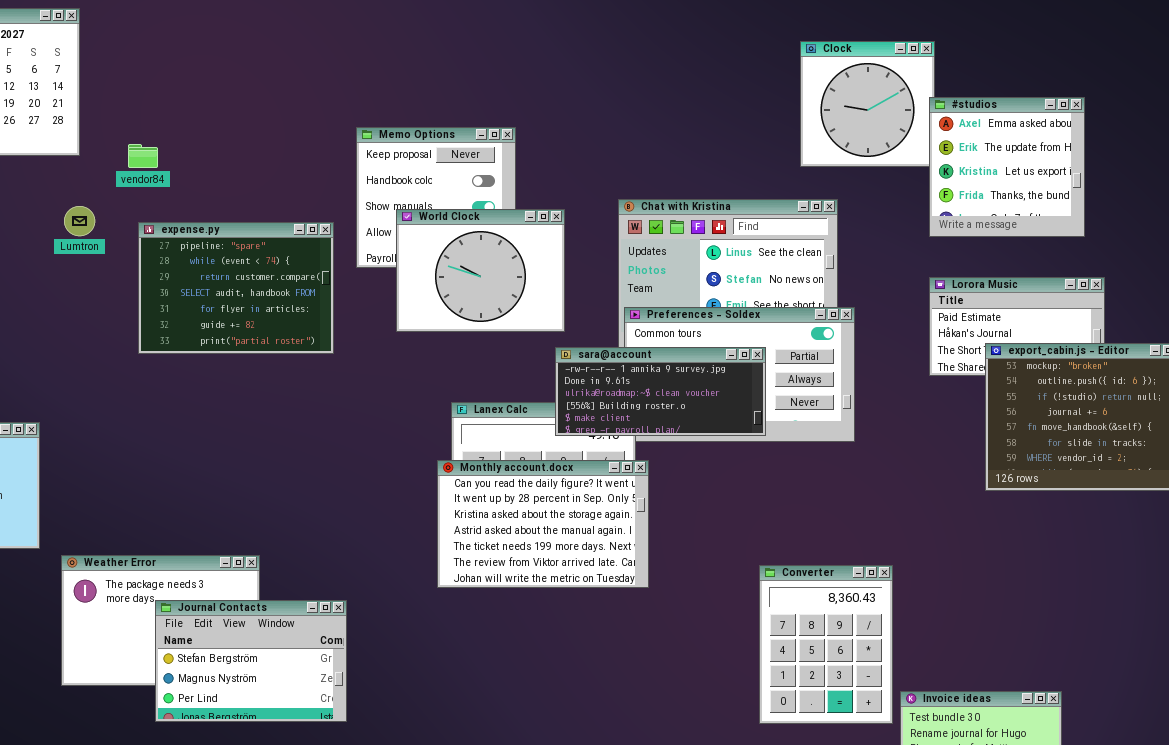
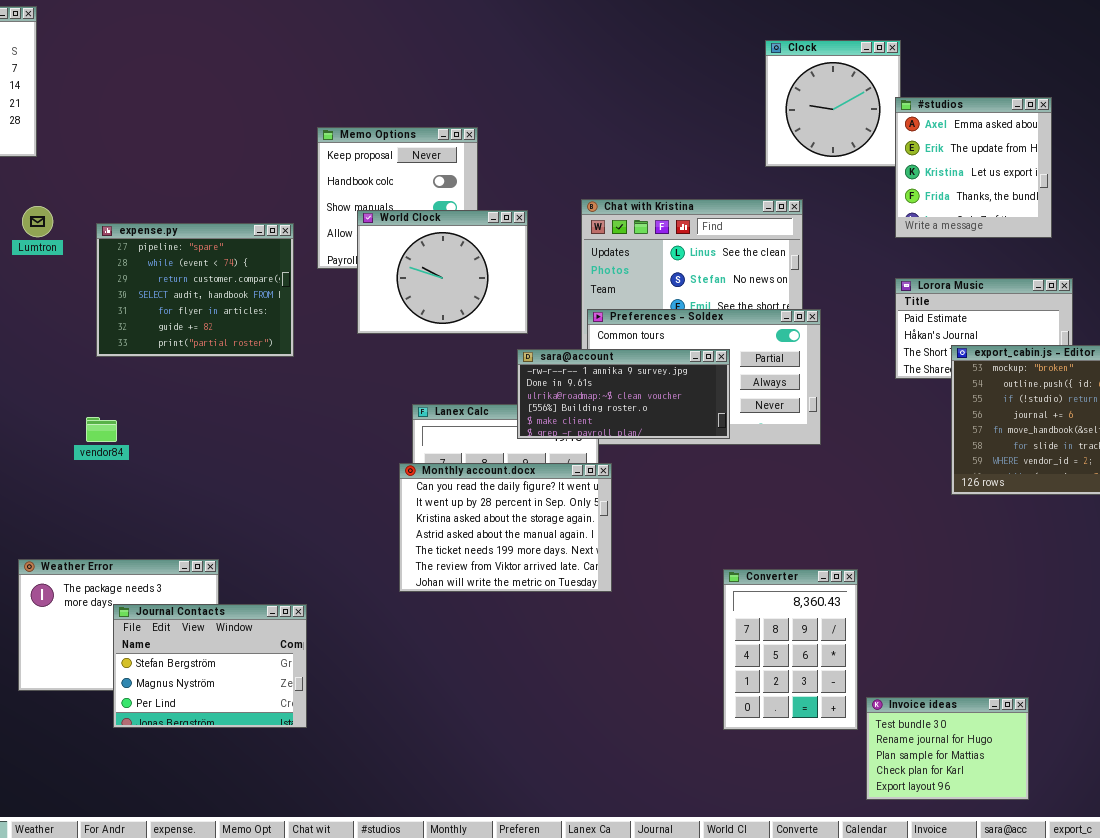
vendor84: [128,144,158,168] -> [86,417,117,442], moved

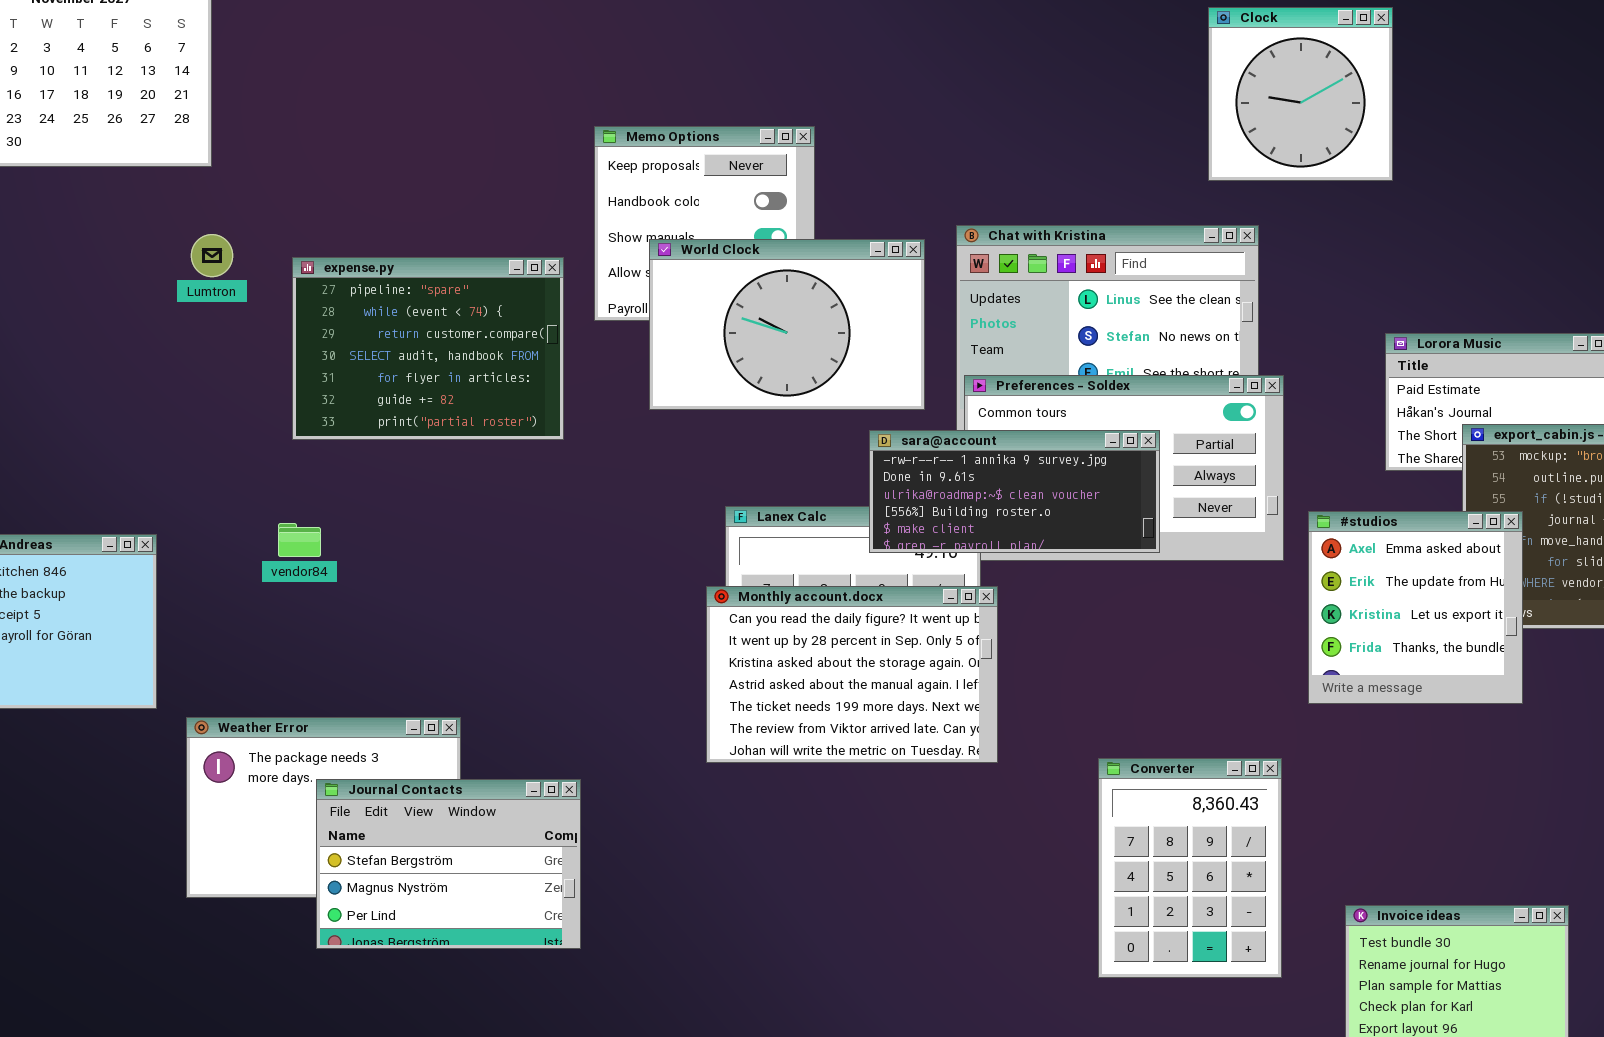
#studios: [895,97,1052,238] -> [1308,511,1523,704], moved
World Clock: [357,210,528,334] -> [649,239,925,410], resized
Converter: [723,569,858,730] -> [1098,758,1282,978], moved

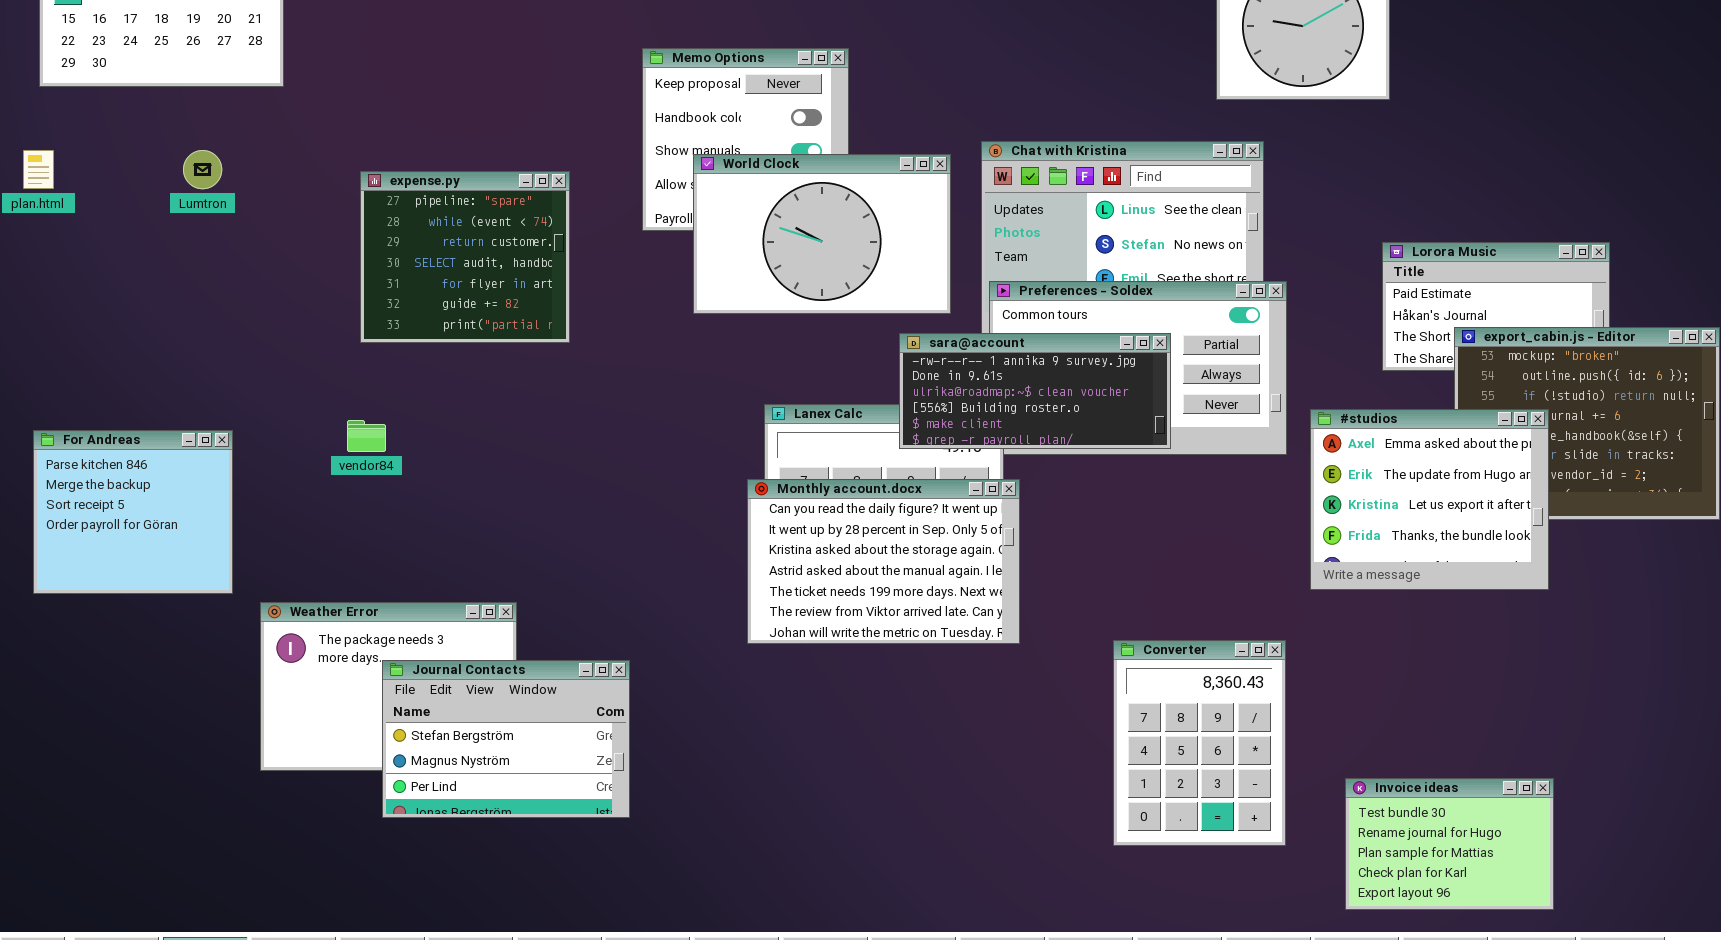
Lumtron: [191,234,233,277] -> [183,150,222,189], moved
expense.py: [292,257,564,440] -> [360,171,570,343], resized
#studios: [1308,511,1523,704] -> [1310,409,1549,590], resized

